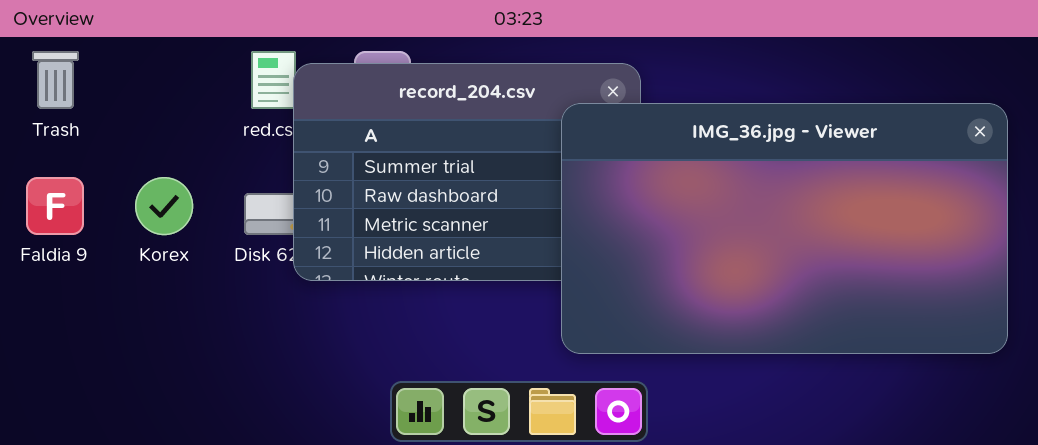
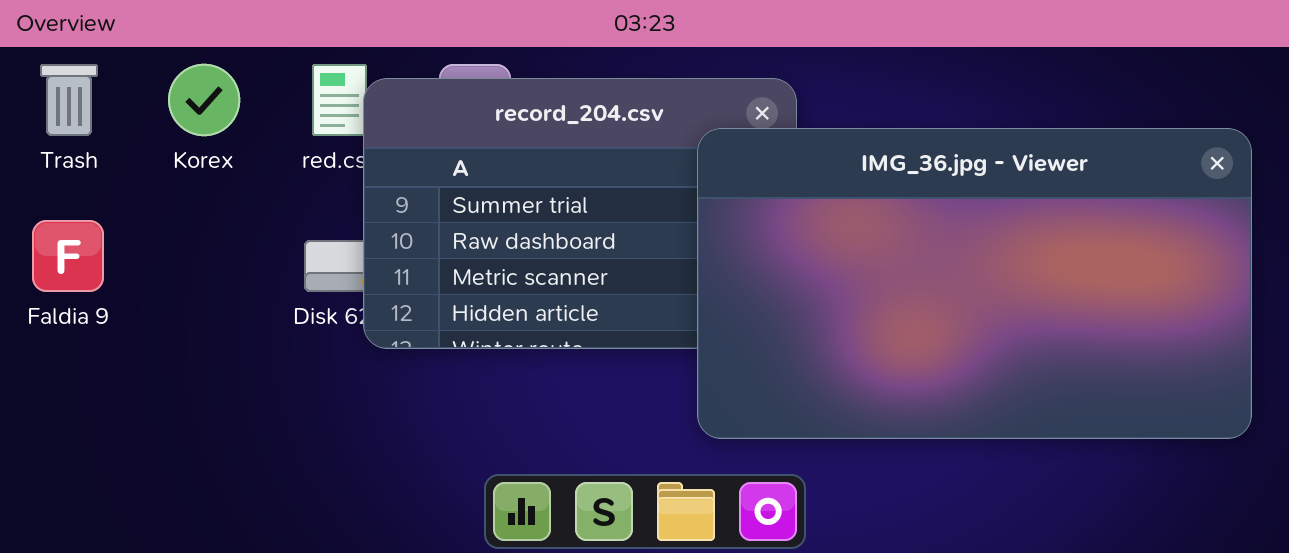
Korex: [135,177,193,235] -> [168,64,240,136], moved

